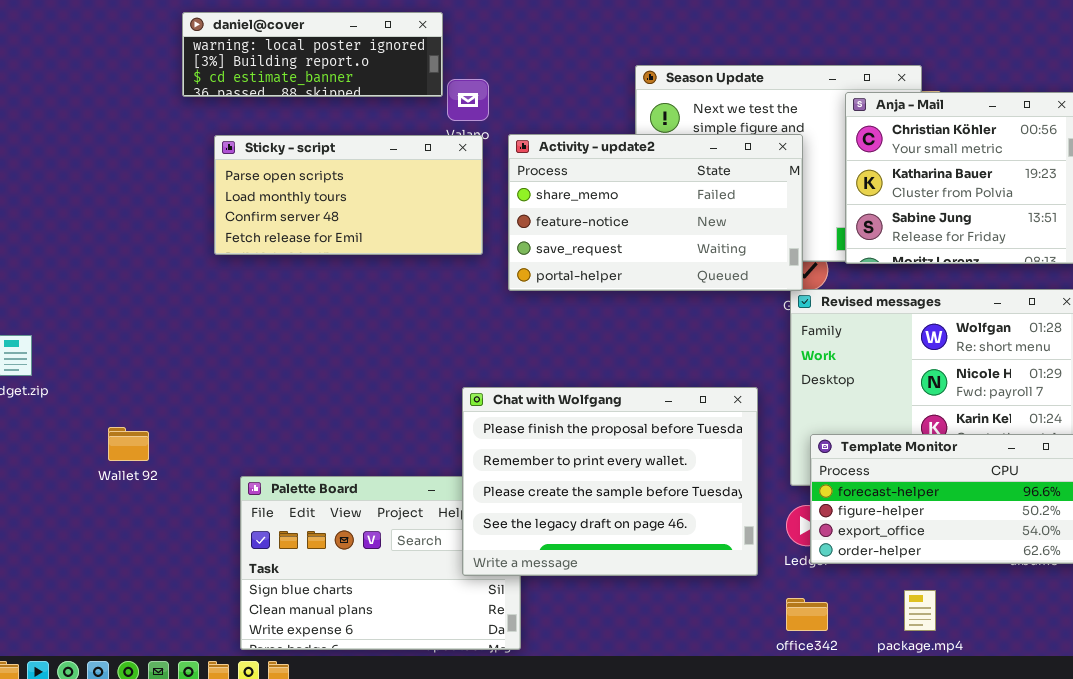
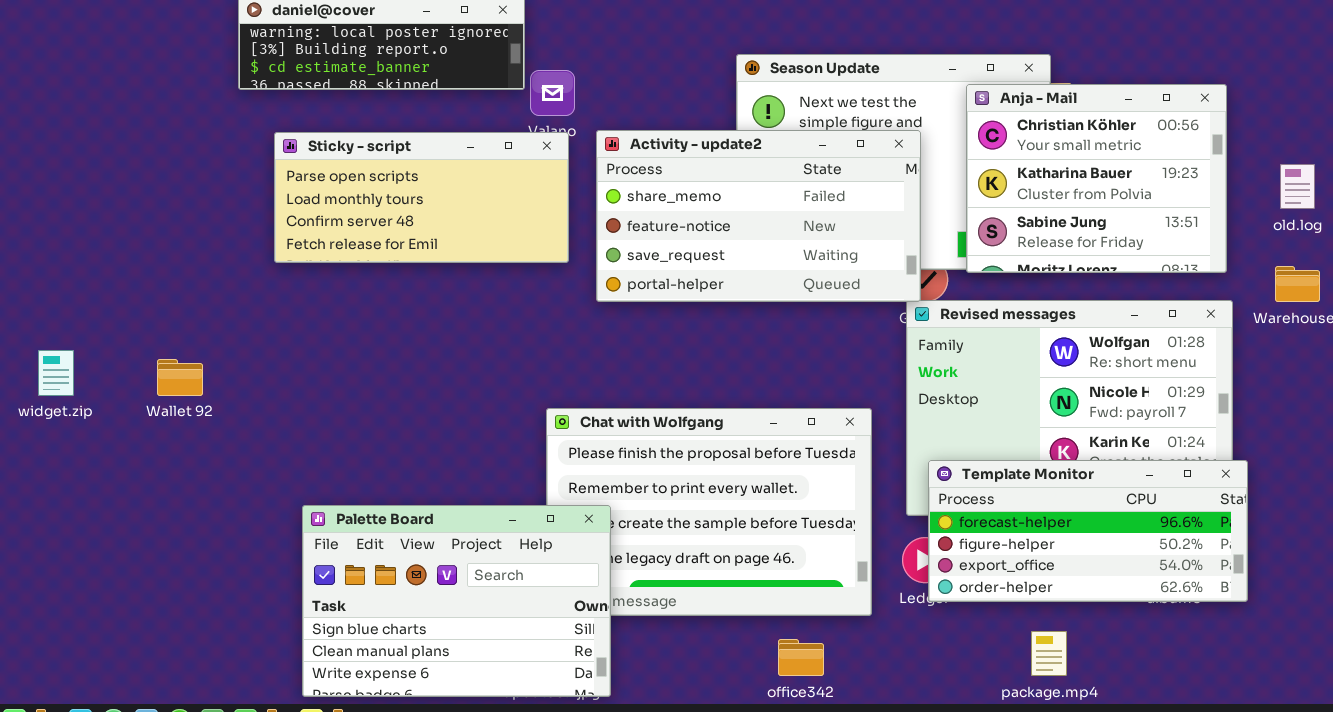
Wallet 92: [108,427,149,461] -> [157,359,203,396], moved
Palette Board: [240,476,521,650] -> [302,505,611,697], raised
office342: [786,598,828,631] -> [778,639,824,676], moved

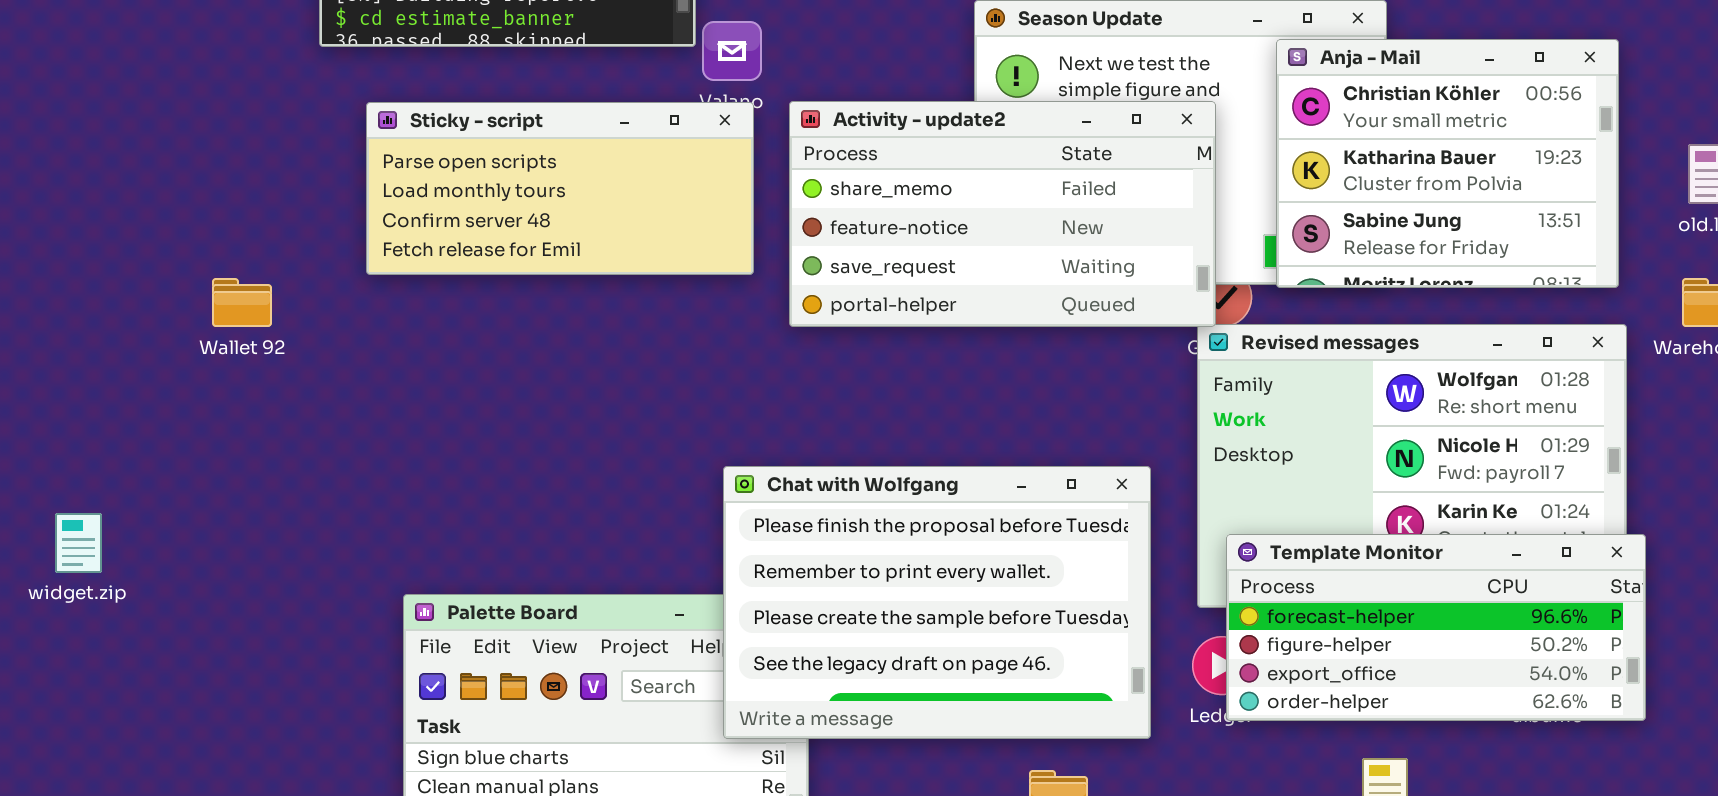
widget.zip: [38,350,74,396] -> [55,513,102,573], moved
Wallet 92: [157,359,203,396] -> [212,278,272,327], moved
Chat with Wolfgang: [546,408,872,616] -> [723,466,1151,739], raised

